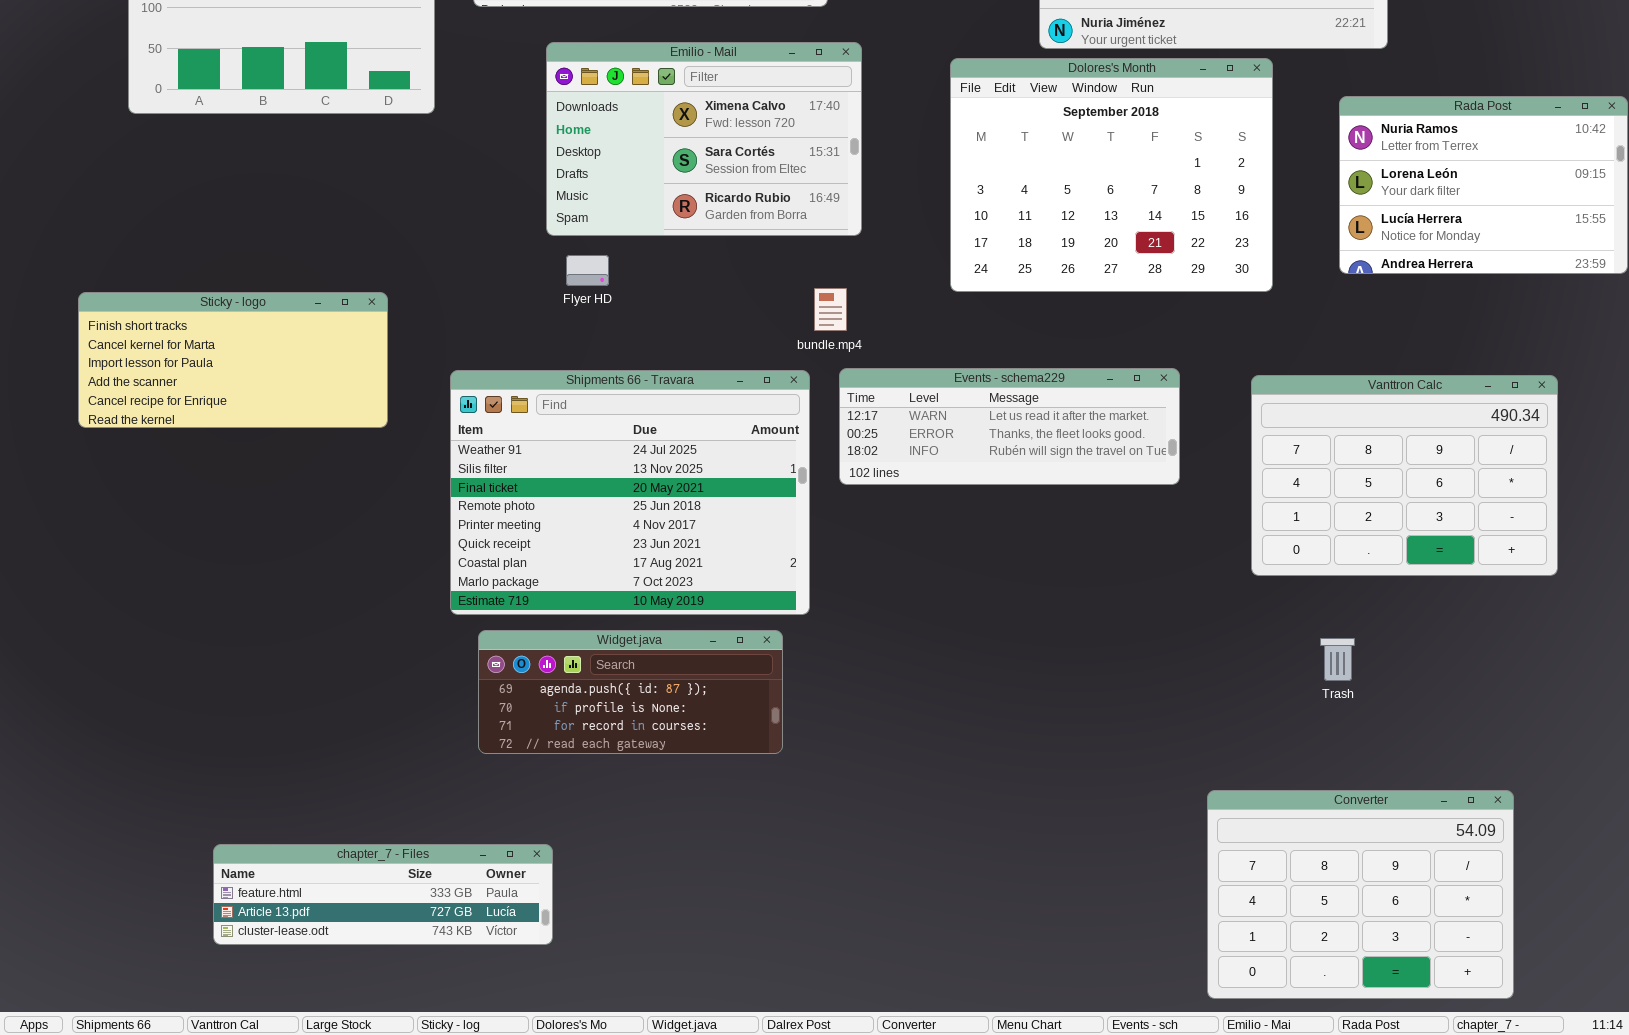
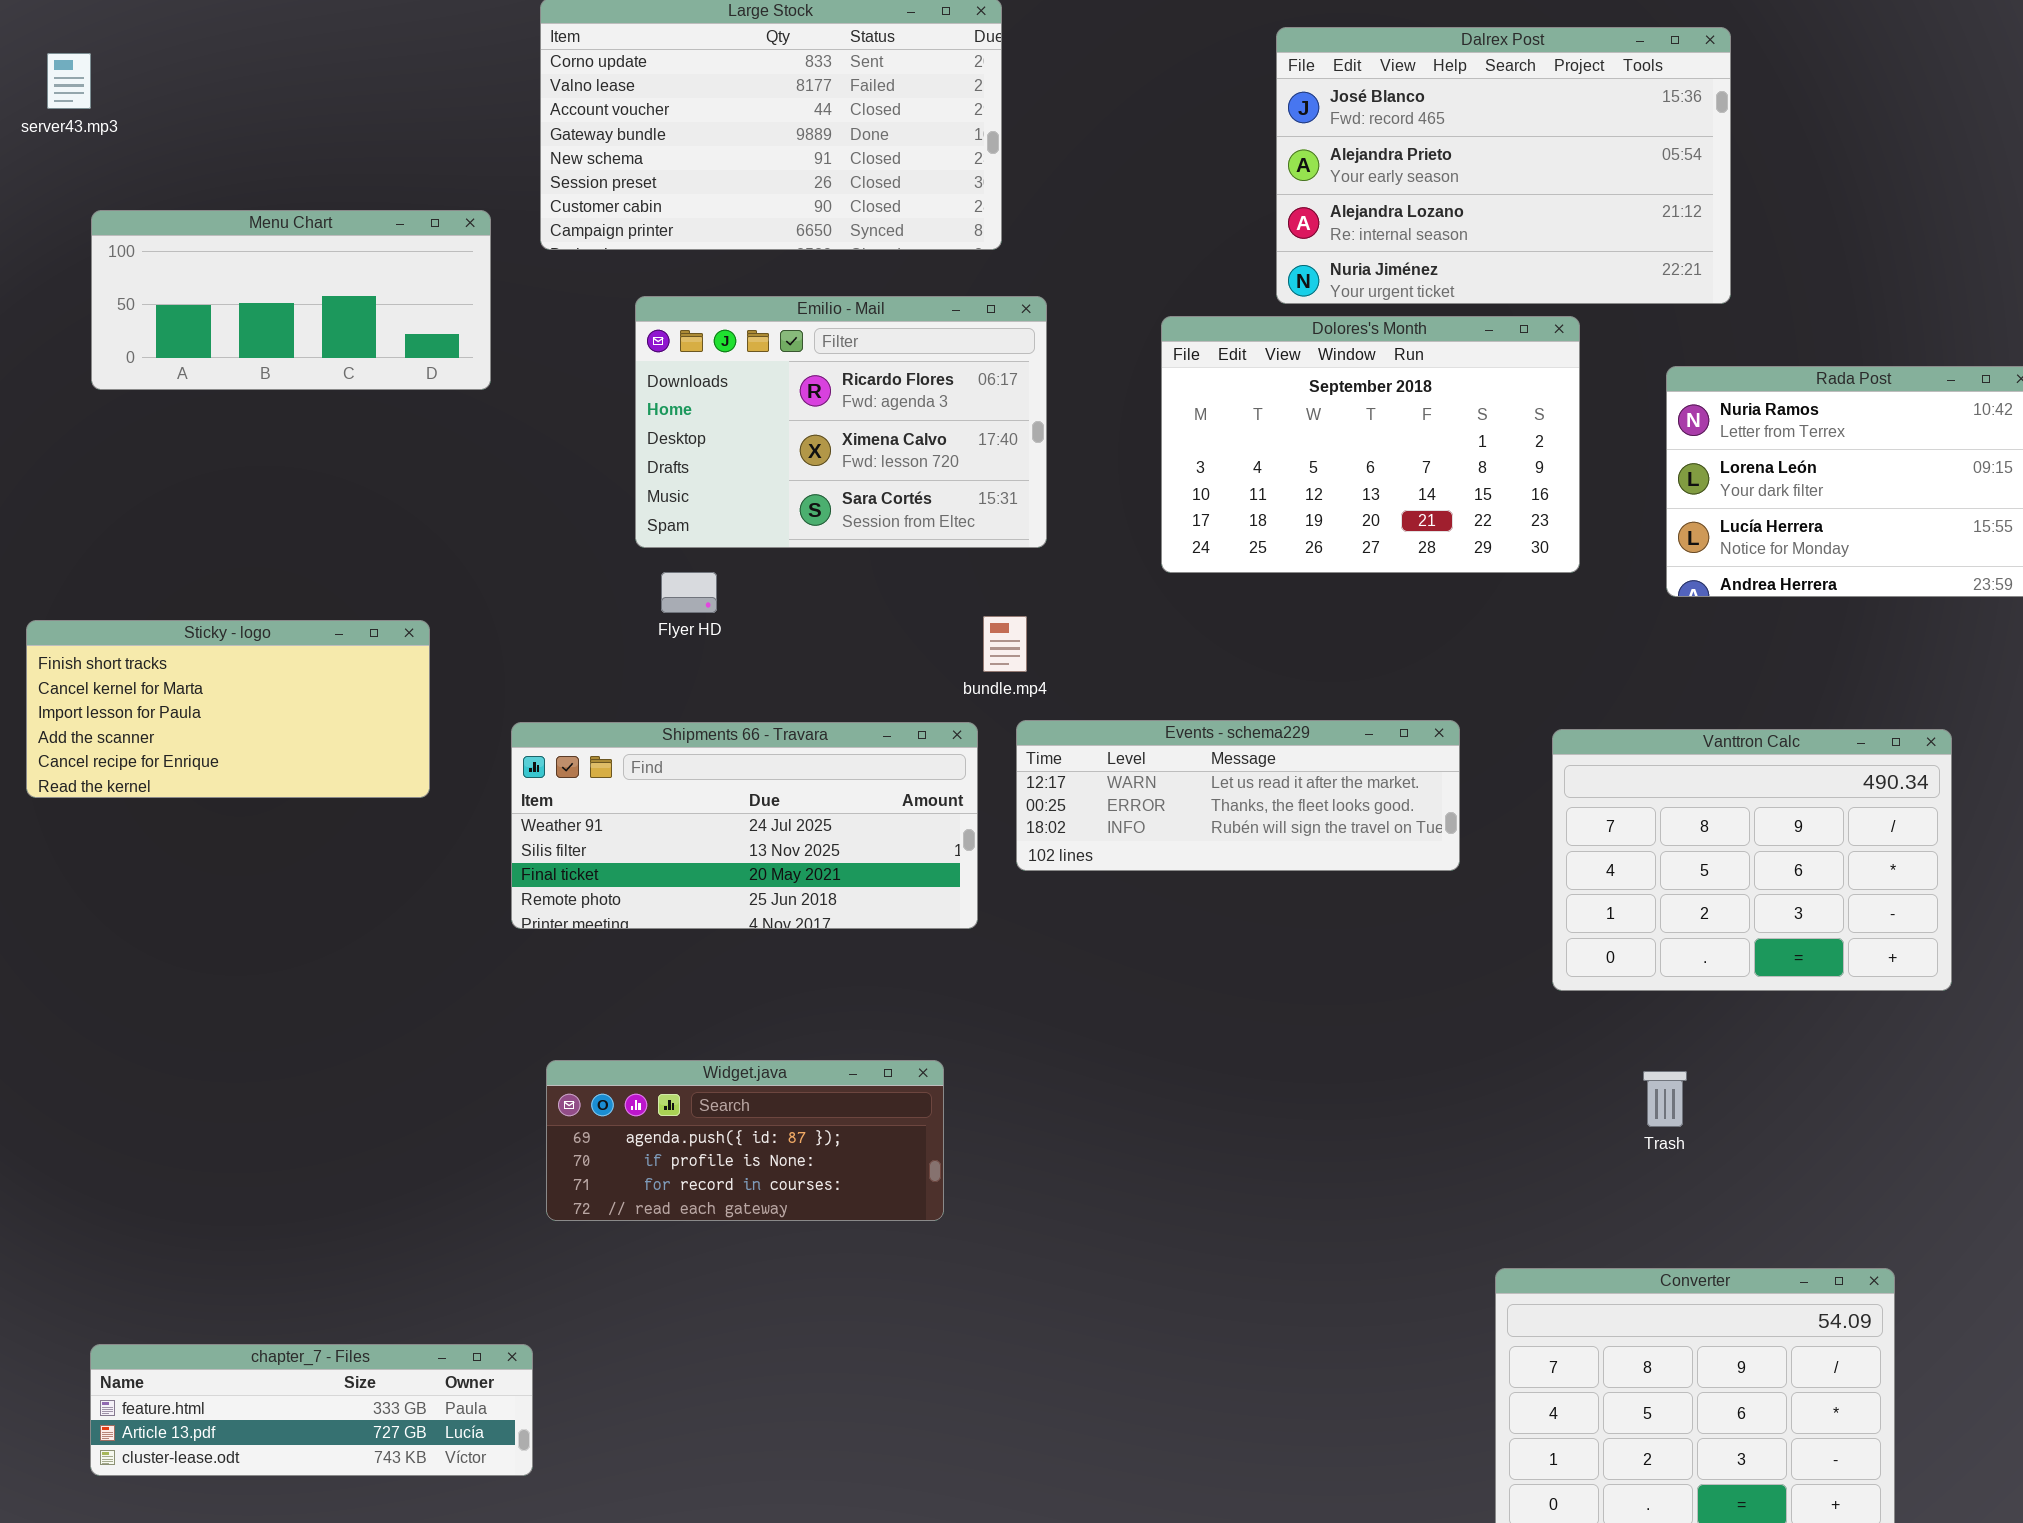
Emilio - Mail: [546,42,862,236] -> [635,296,1047,548], scrolled up 1 row
Dolores's Month: [950,58,1273,292] -> [1161,316,1580,573], resized
Shipments 66 - Travara: [450,370,810,615] -> [511,722,978,929], resized
chapter_7 - Files: [213,844,553,945] -> [90,1344,533,1476], moved

